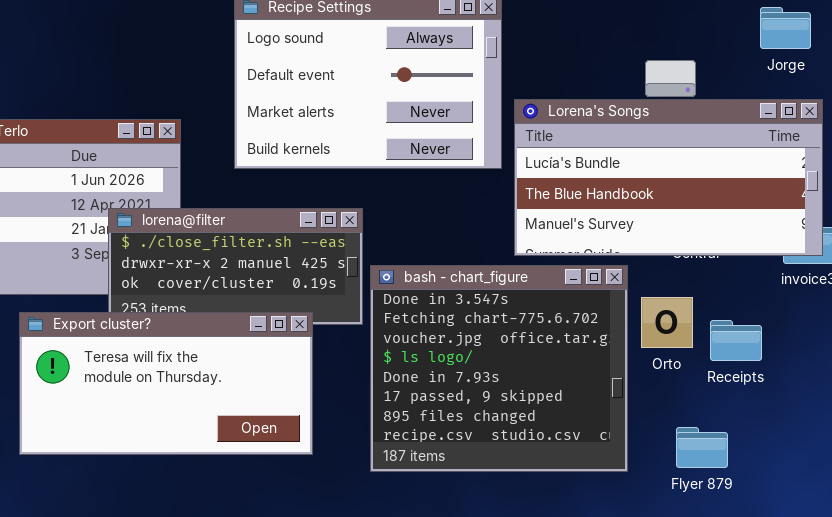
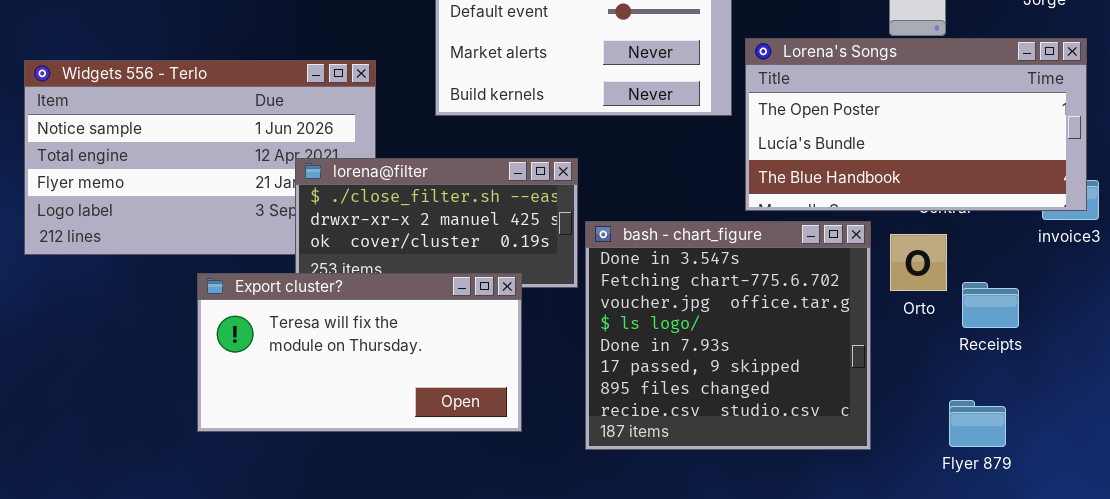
Lorena's Songs: [514,99,823,256] -> [745,38,1087,211], scrolled up 1 row
Orto: [641,297,693,348] -> [890,234,947,291], moved
Flyer 879: [676,427,728,468] -> [949,400,1006,447], moved

